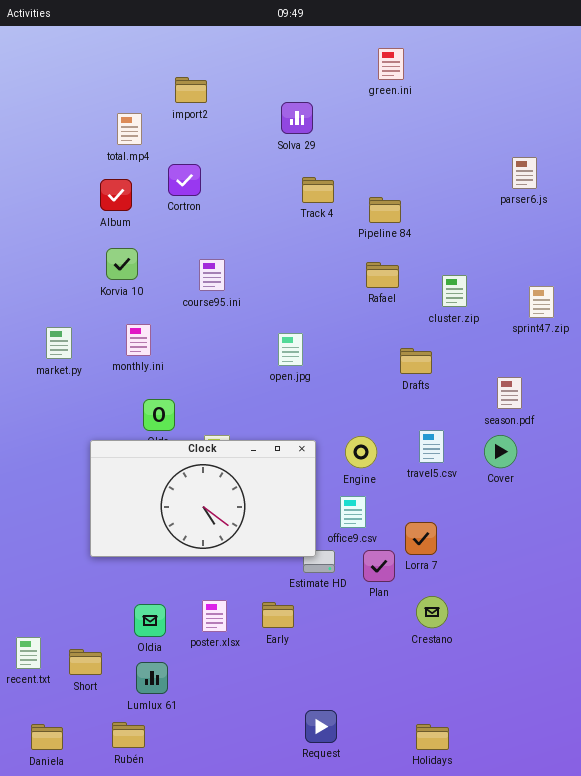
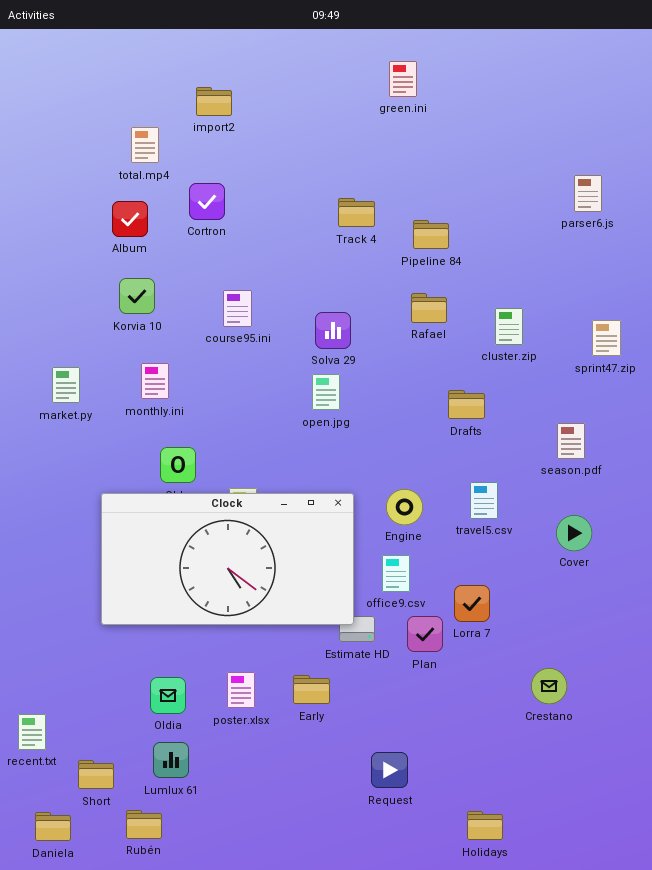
green.ini: [378,48,404,80] -> [389,61,417,97], moved
Solva 29: [281,102,313,134] -> [315,312,351,349], moved
Cover: [484,435,517,468] -> [556,515,592,551], moved
Crestano: [416,596,448,628] -> [531,668,567,704], moved
Short: [69,649,102,675] -> [78,760,114,789], moved
Request: [305,710,337,743] -> [371,752,408,788], moved

